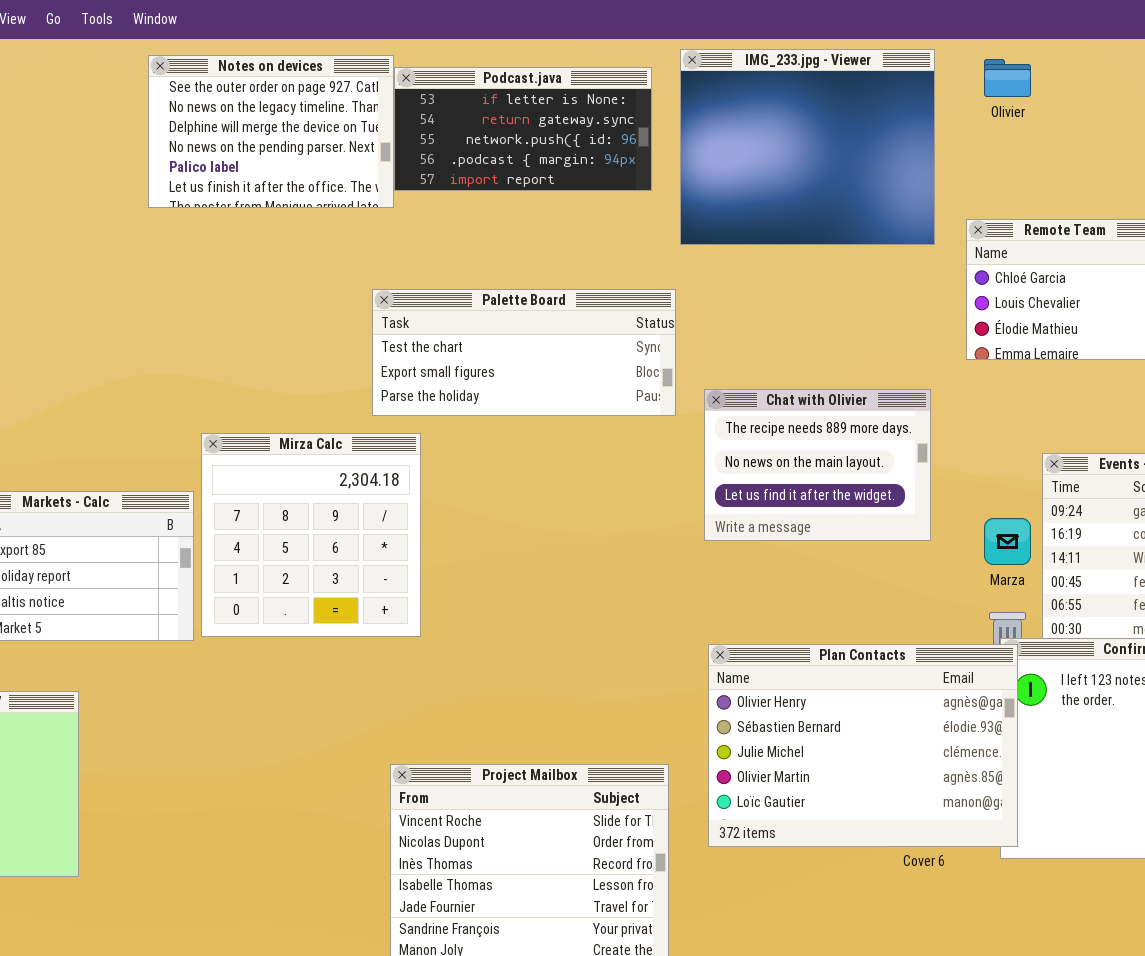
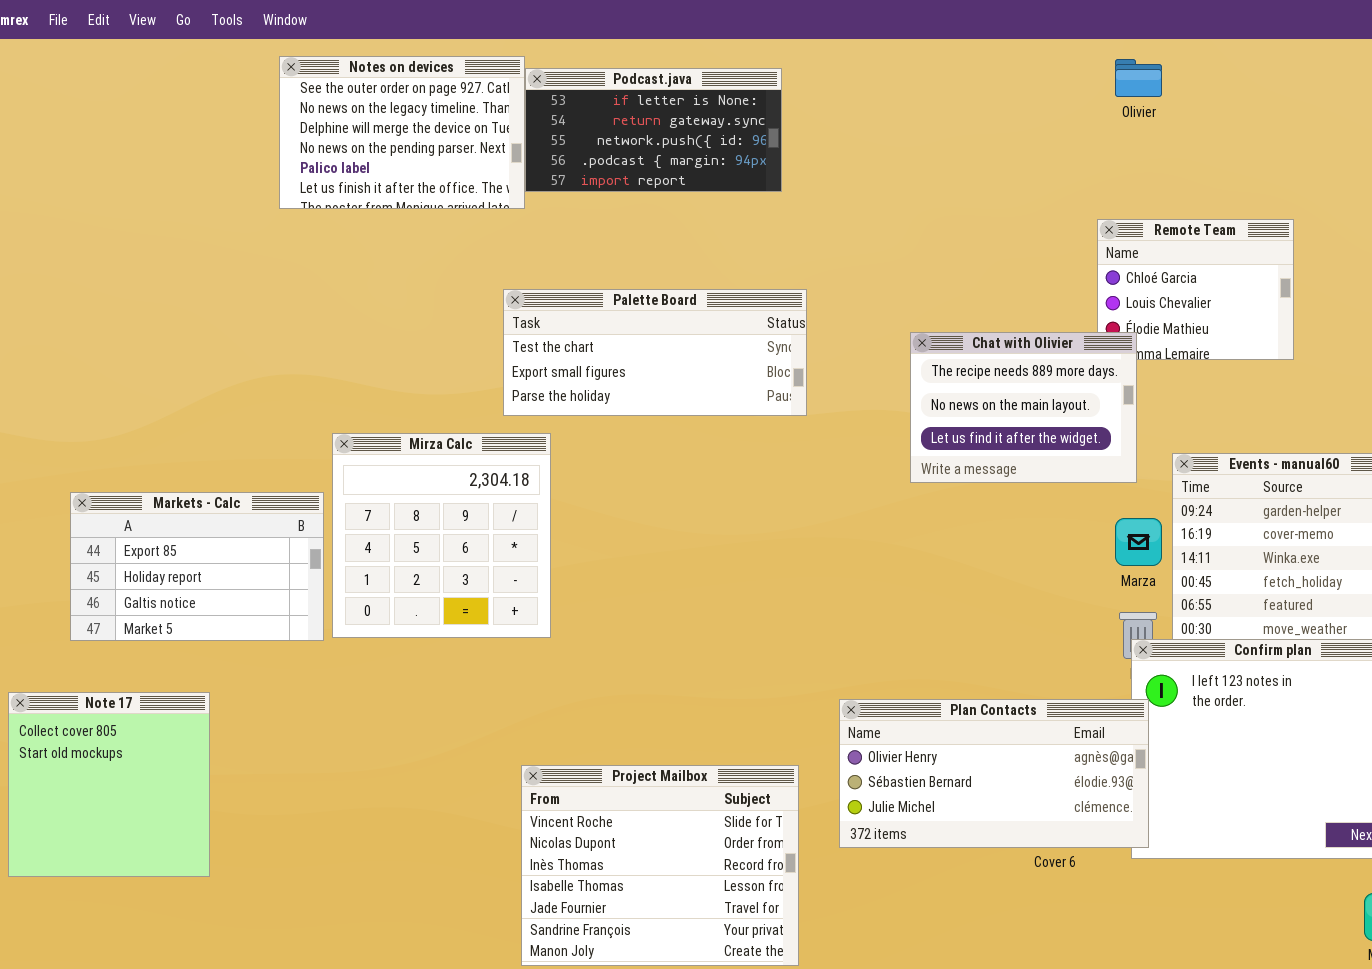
IMG_233.jpg - Viewer: [680,49,935,245] -> none, closed
Chat with Olivier: [704,389,931,541] -> [910,332,1137,483], moved
Plan Contacts: [708,644,1018,847] -> [839,699,1149,848], resized

